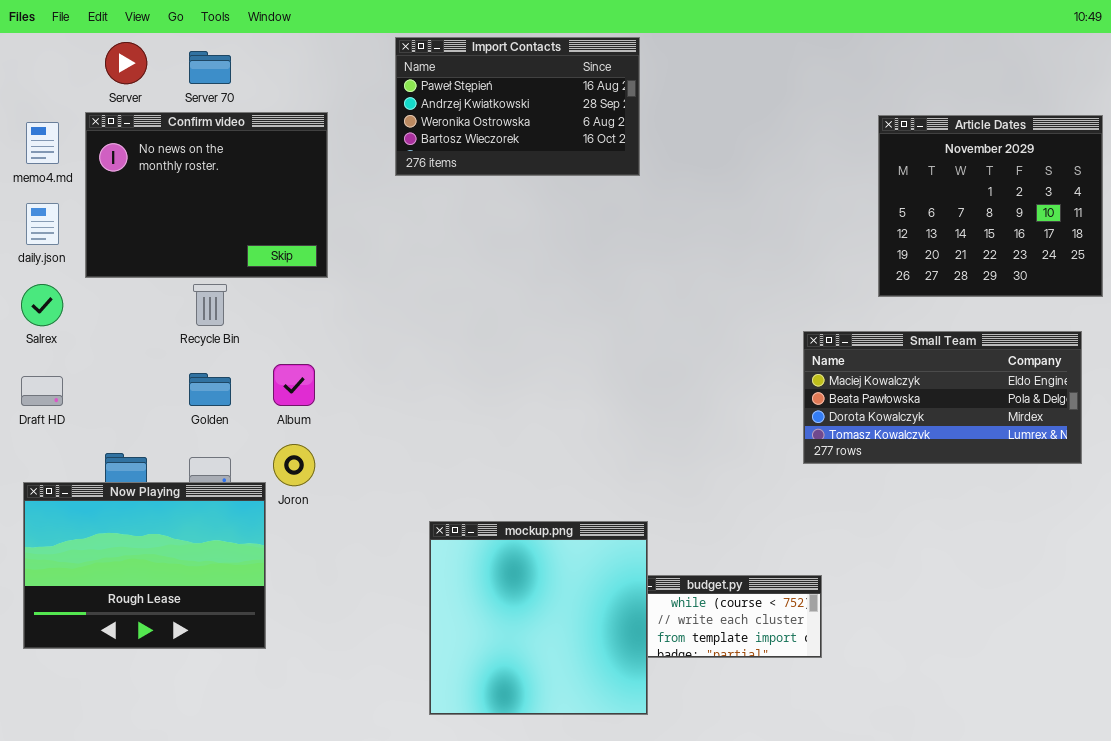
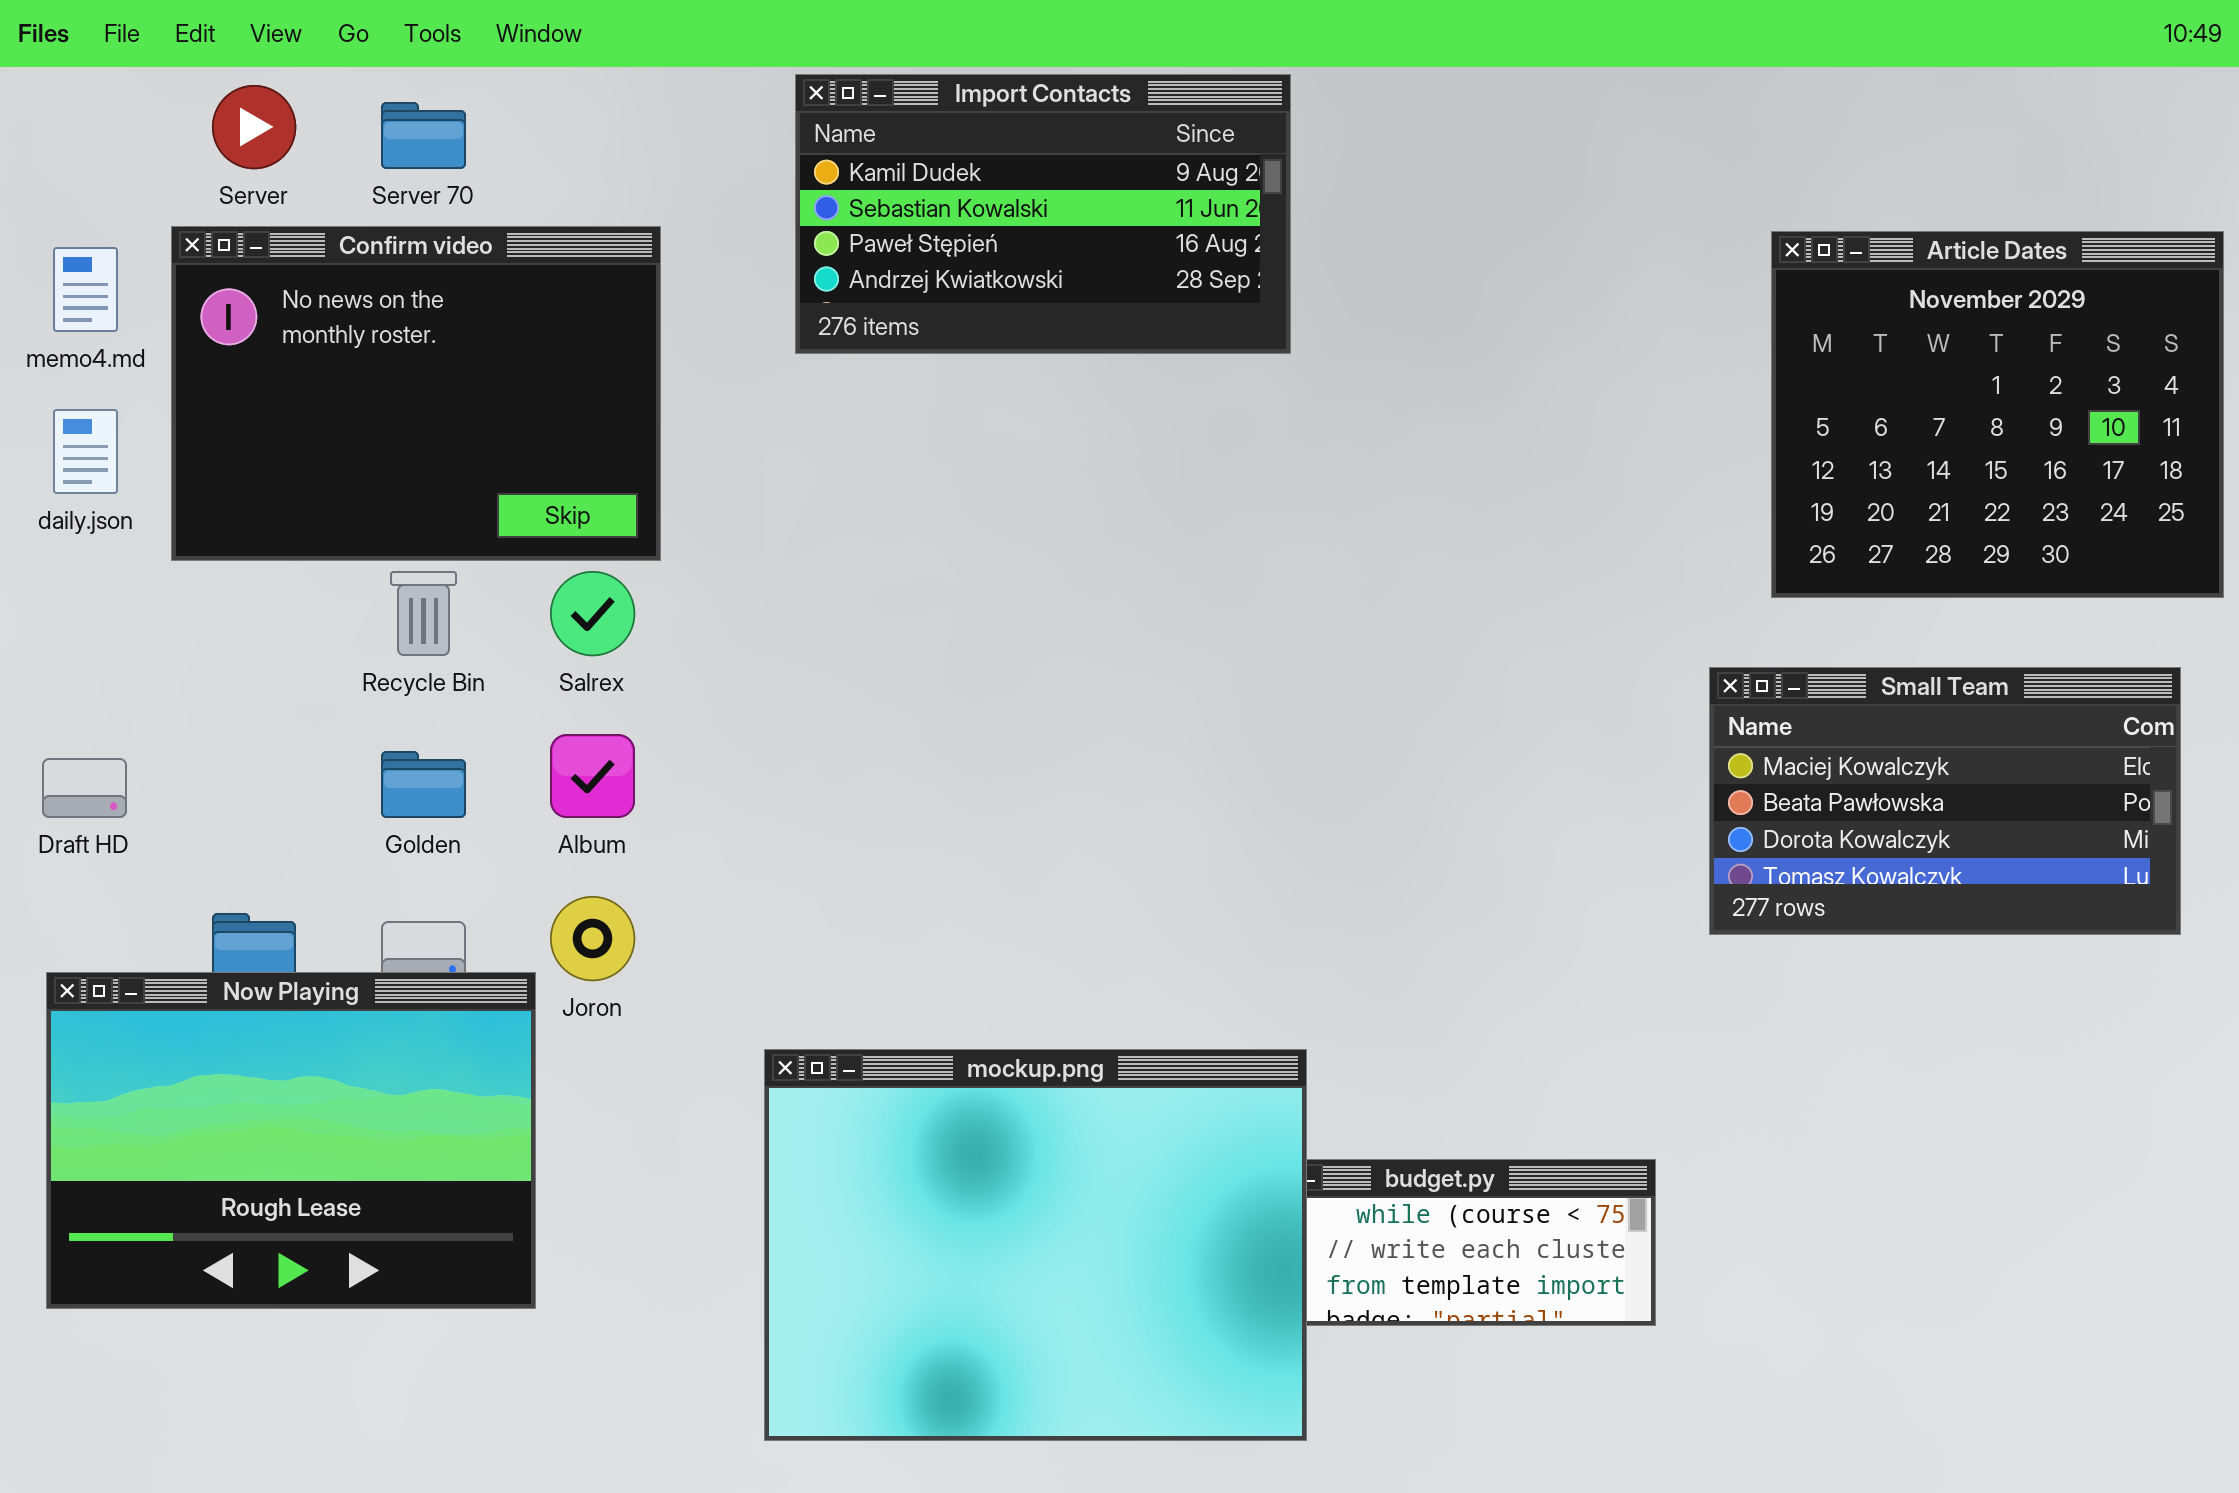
Import Contacts: [395,37,640,176] -> [795,74,1291,354], scrolled up 2 rows
Salrex: [21,284,63,326] -> [550,571,635,656], moved
Small Team: [803,331,1082,464] -> [1709,667,2181,935], resized
mockup.png: [429,521,648,715] -> [764,1049,1307,1441], resized

